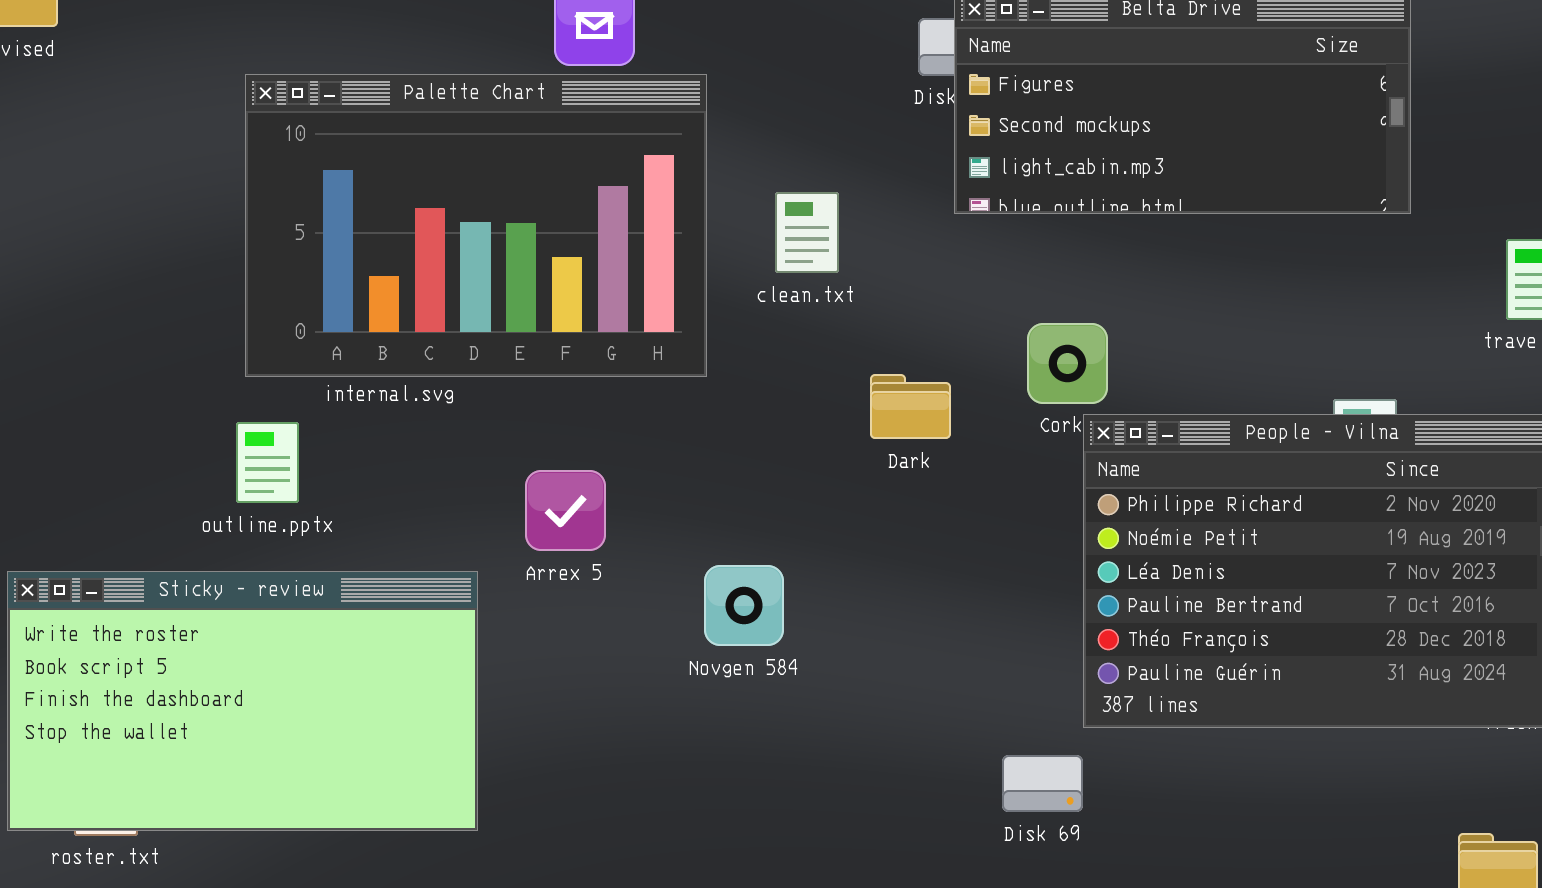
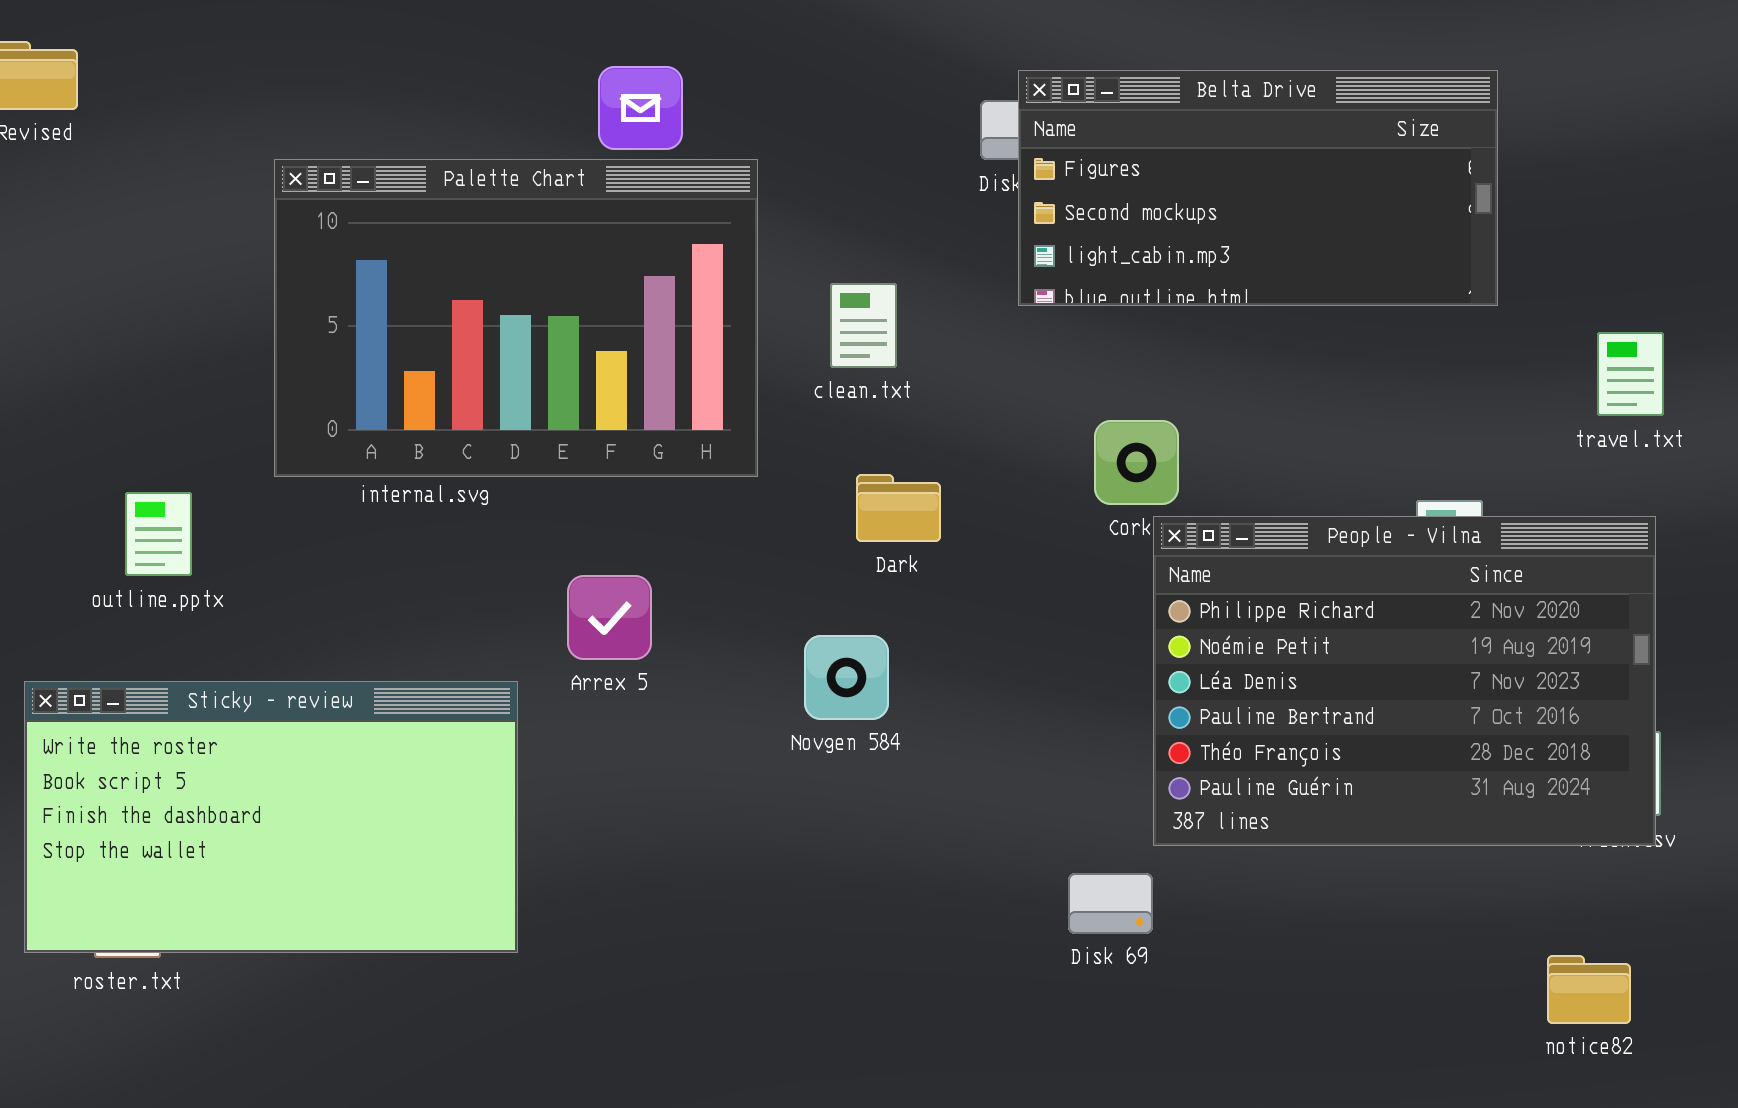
Dark: [870,374,951,439] -> [856,474,941,542], moved
outline.pptx: [236,422,299,503] -> [125,492,192,576], moved
Novgen 584: [704,565,784,646] -> [804,635,889,720], moved

